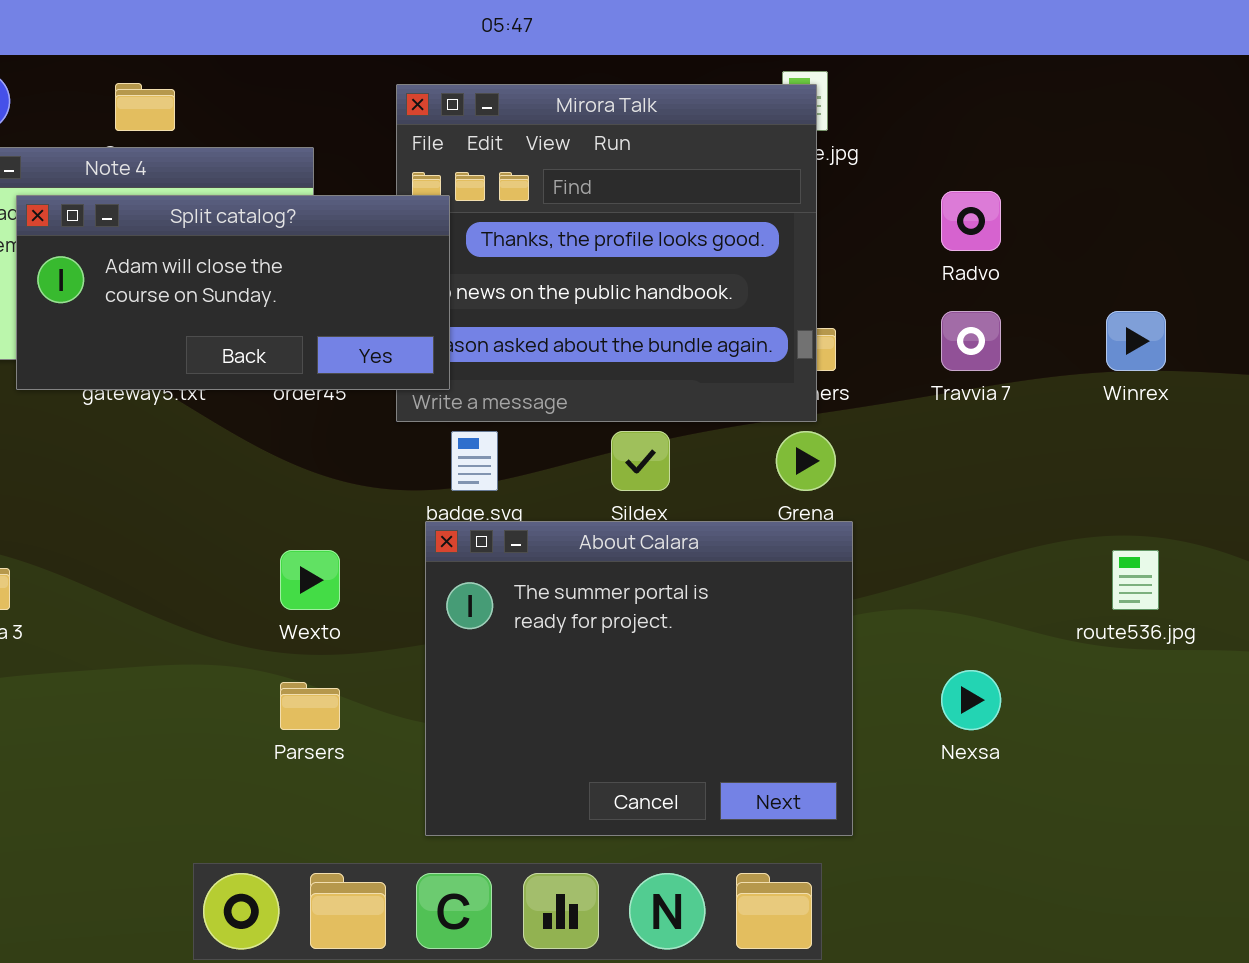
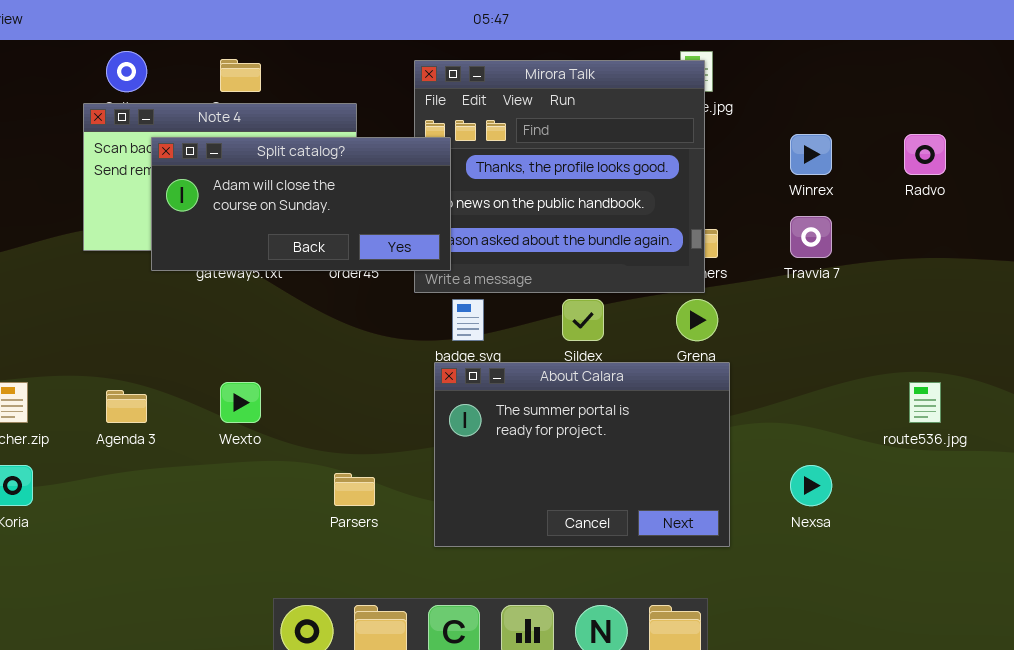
Radvo: [941,191,1001,251] -> [904,134,946,175], moved
Winrex: [1106,311,1166,371] -> [790,134,832,175], moved
About Calara: [425,521,853,836] -> [434,362,730,547], resized
Wexto: [280,550,340,610] -> [220,382,261,423], moved

